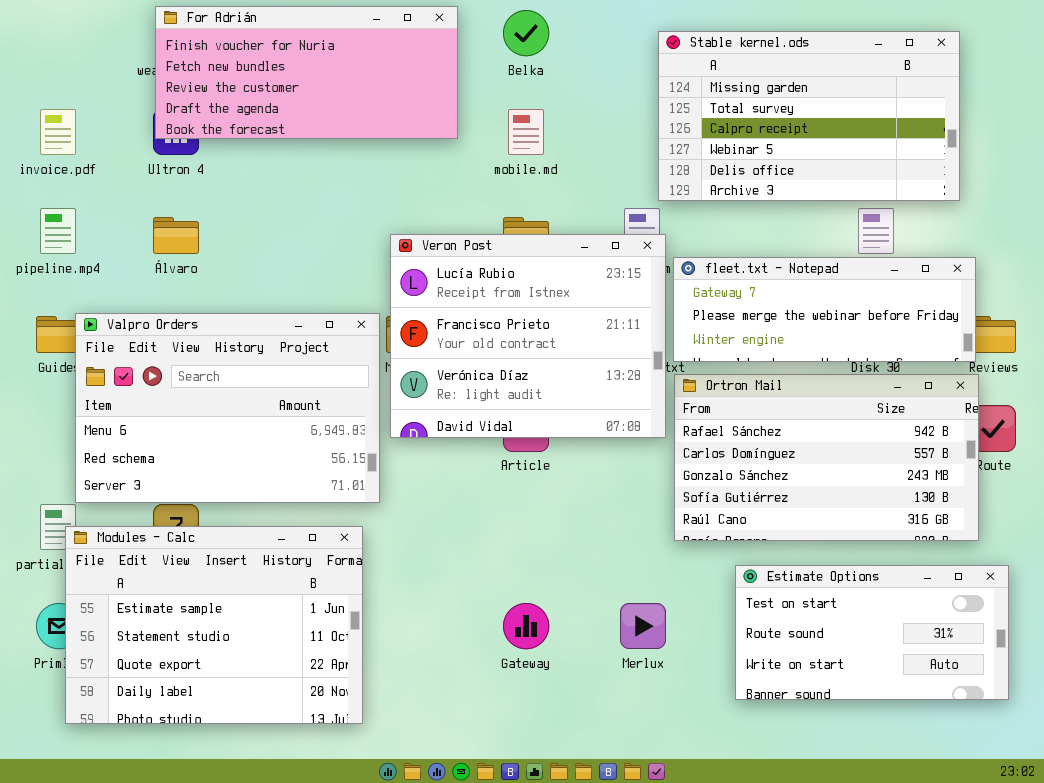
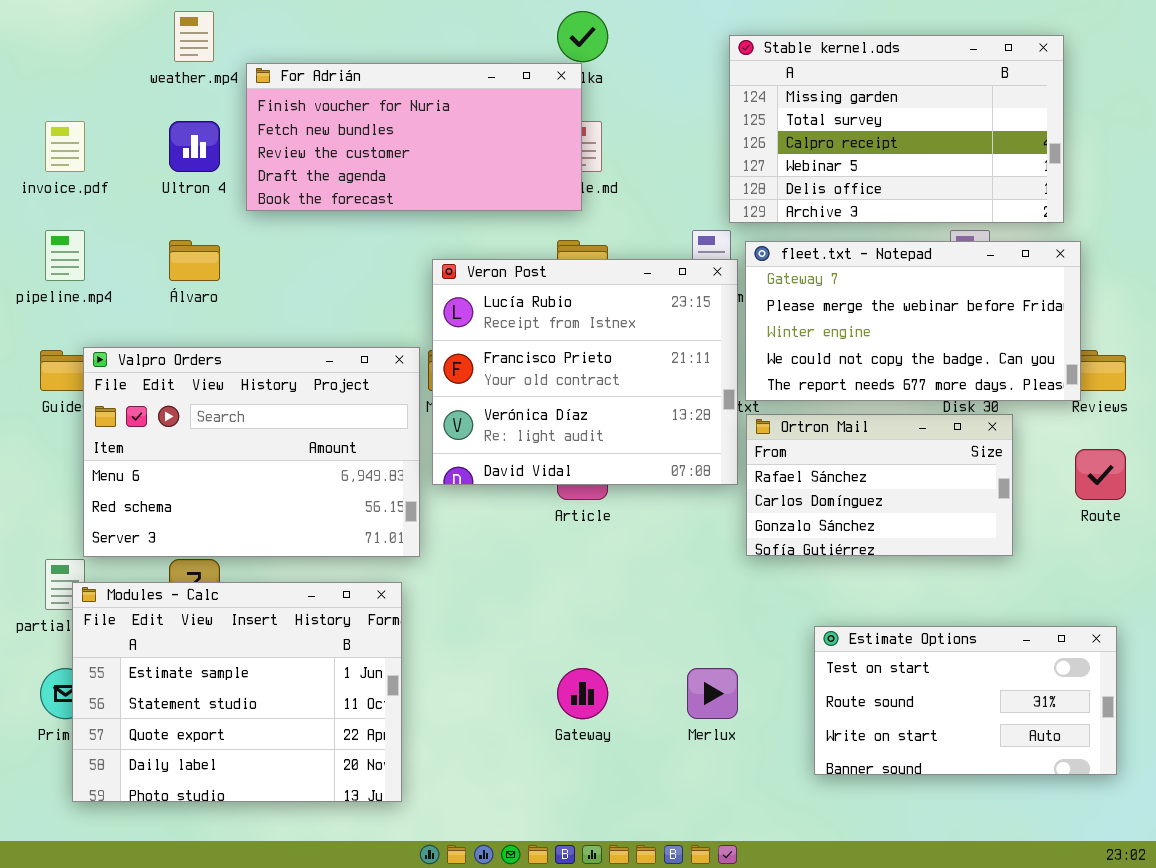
For Adrián: [155,6,458,139] -> [246,63,582,211], moved
fleet.txt - Notepad: [673,257,976,362] -> [745,241,1081,401], resized
Ortron Mail: [674,374,979,541] -> [746,414,1013,556], resized

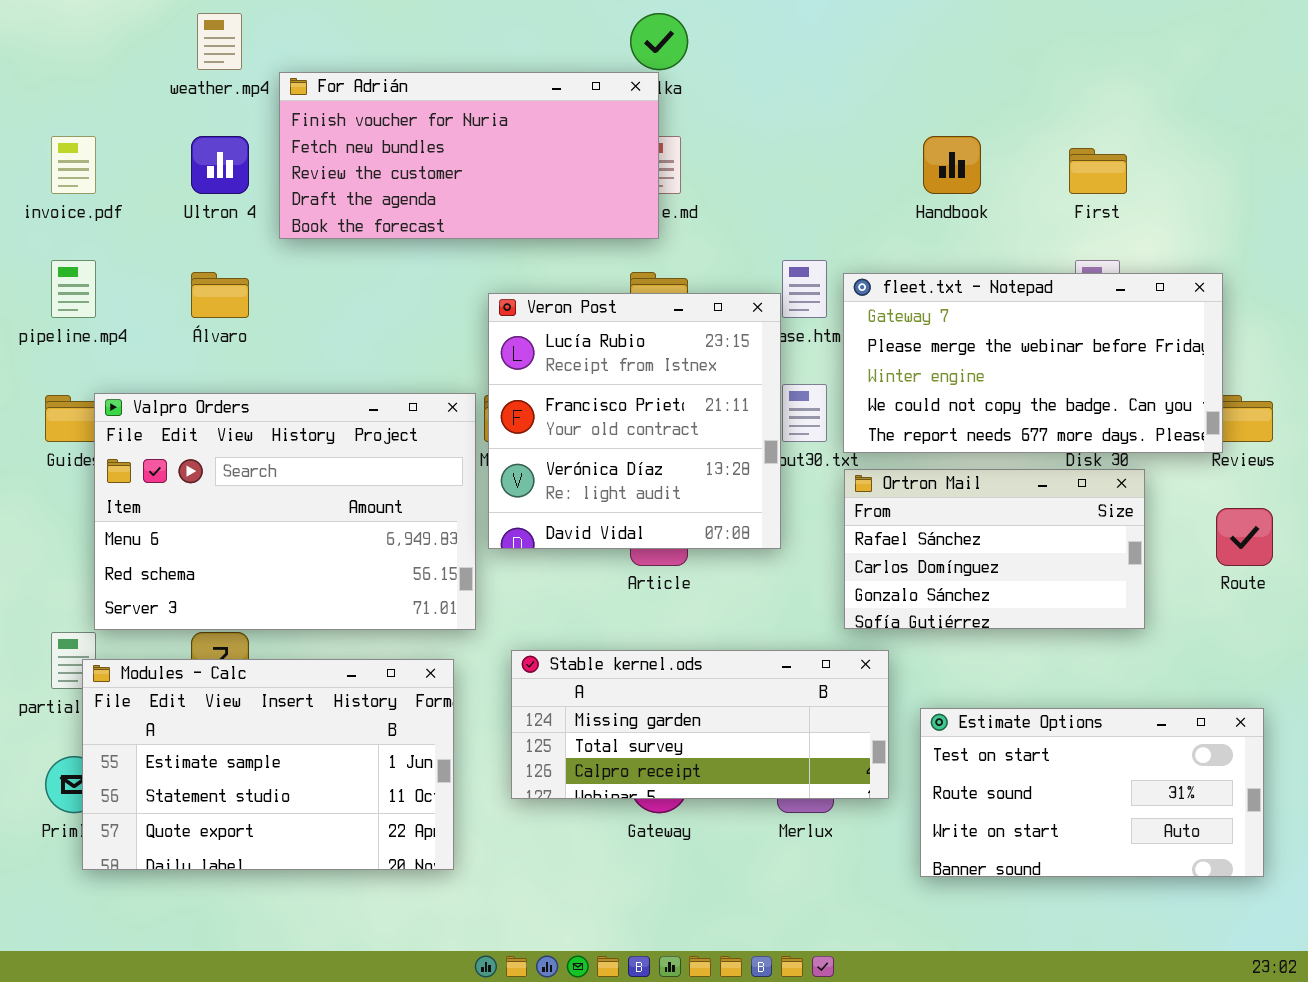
Stable kernel.ods: [729,35,1064,223] -> [511,650,889,799], moved, resized
Veron Post: [432,259,738,485] -> [488,293,781,549], resized
Modules - Calc: [72,582,402,802] -> [82,659,454,870], resized

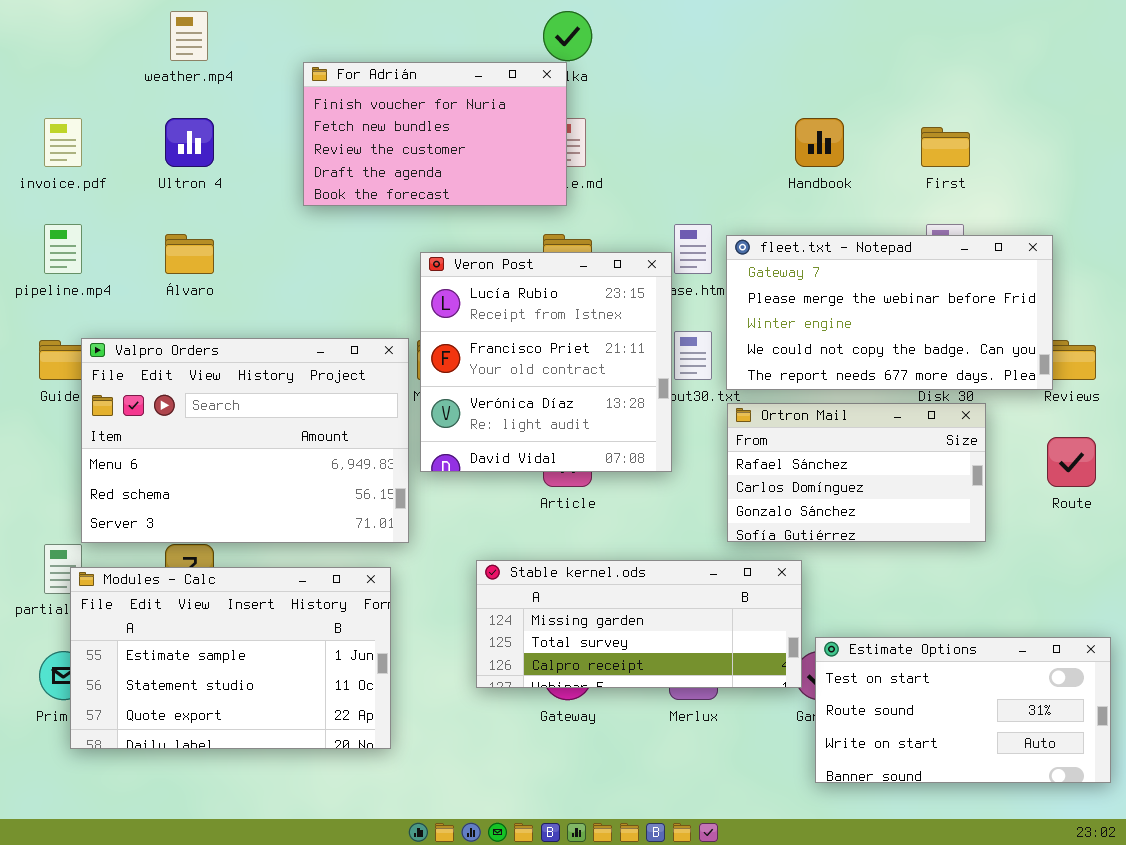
For Adrián: [279,72,659,239] -> [303,62,567,206], resized
Stable kernel.ods: [511,650,889,799] -> [476,560,802,688], moved
Estimate Options: [920,708,1264,877] -> [815,637,1111,783], moved

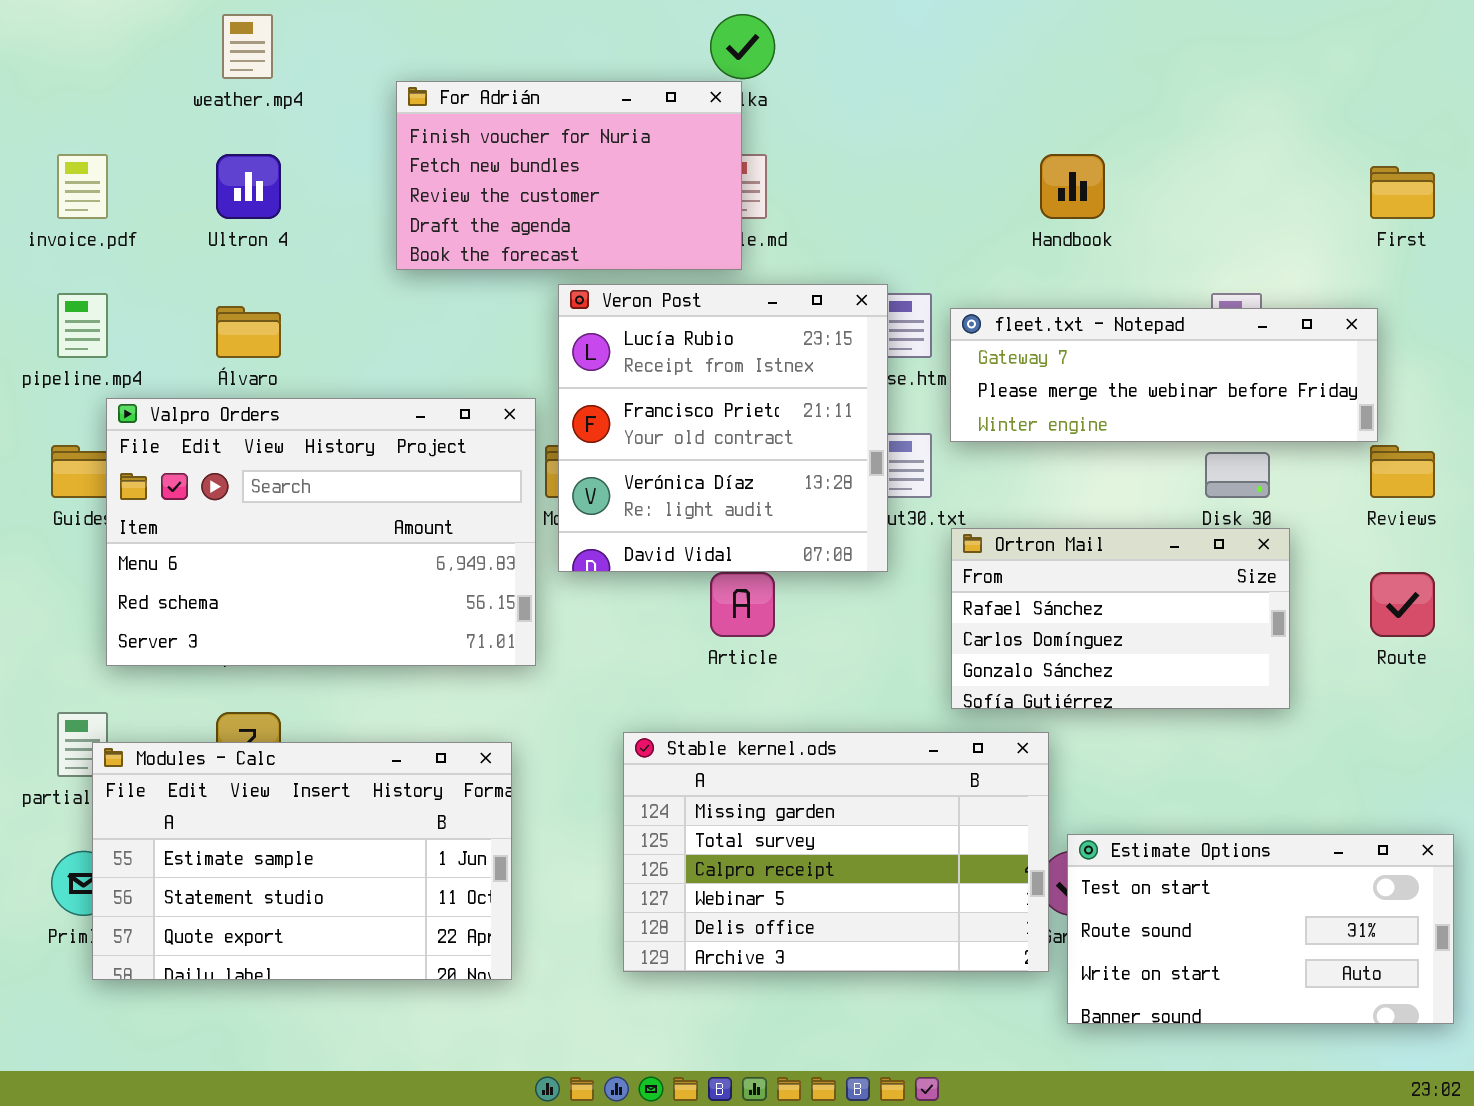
First: [921,127,970,167] -> [1370,166,1435,219], moved
fleet.txt - Notepad: [726,235,1053,390] -> [950,308,1378,442], resized
Veron Post: [420,252,672,472] -> [558,284,888,572], moved
Valpro Orders: [81,338,409,543] -> [106,398,536,666], moved
Stable kernel.ods: [476,560,802,688] -> [623,732,1049,972], resized

